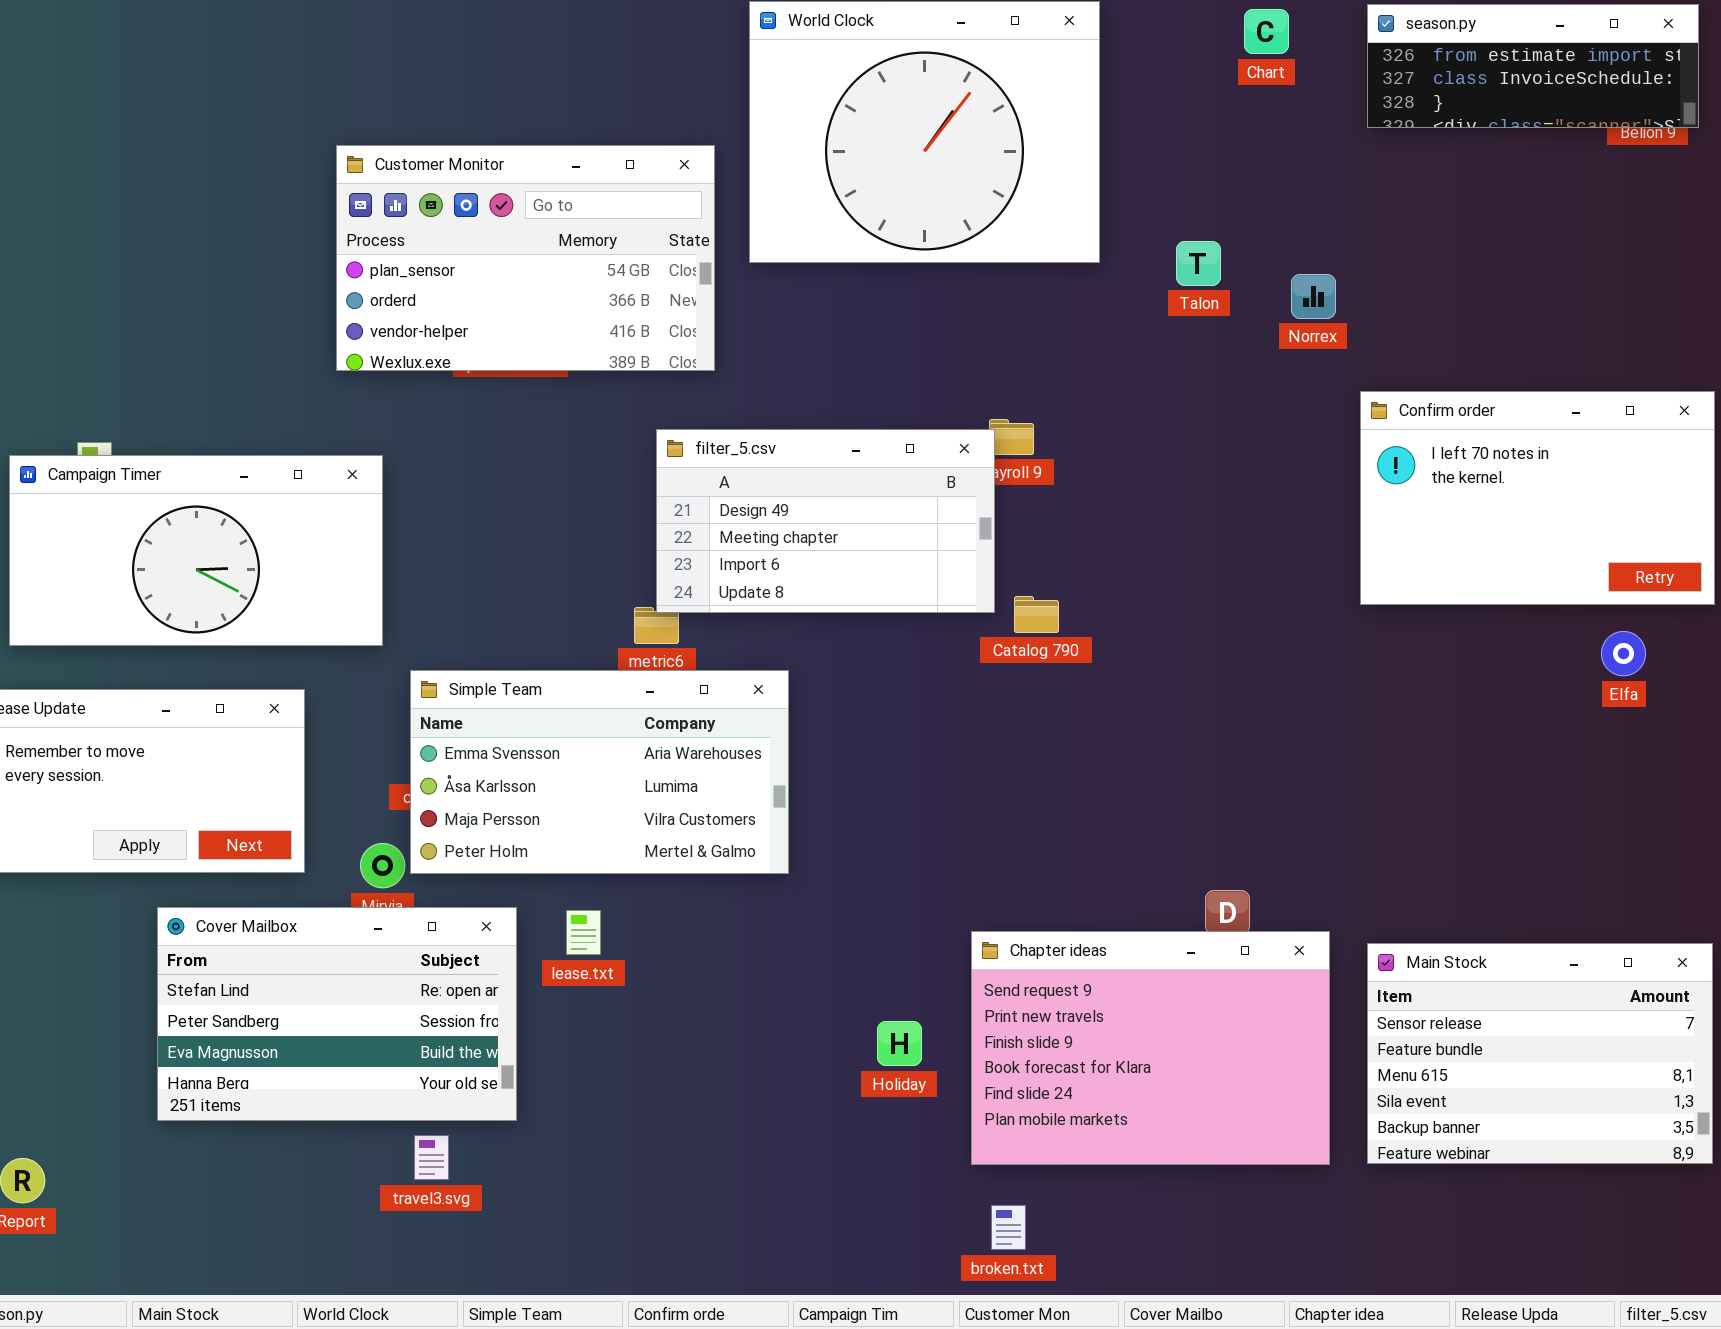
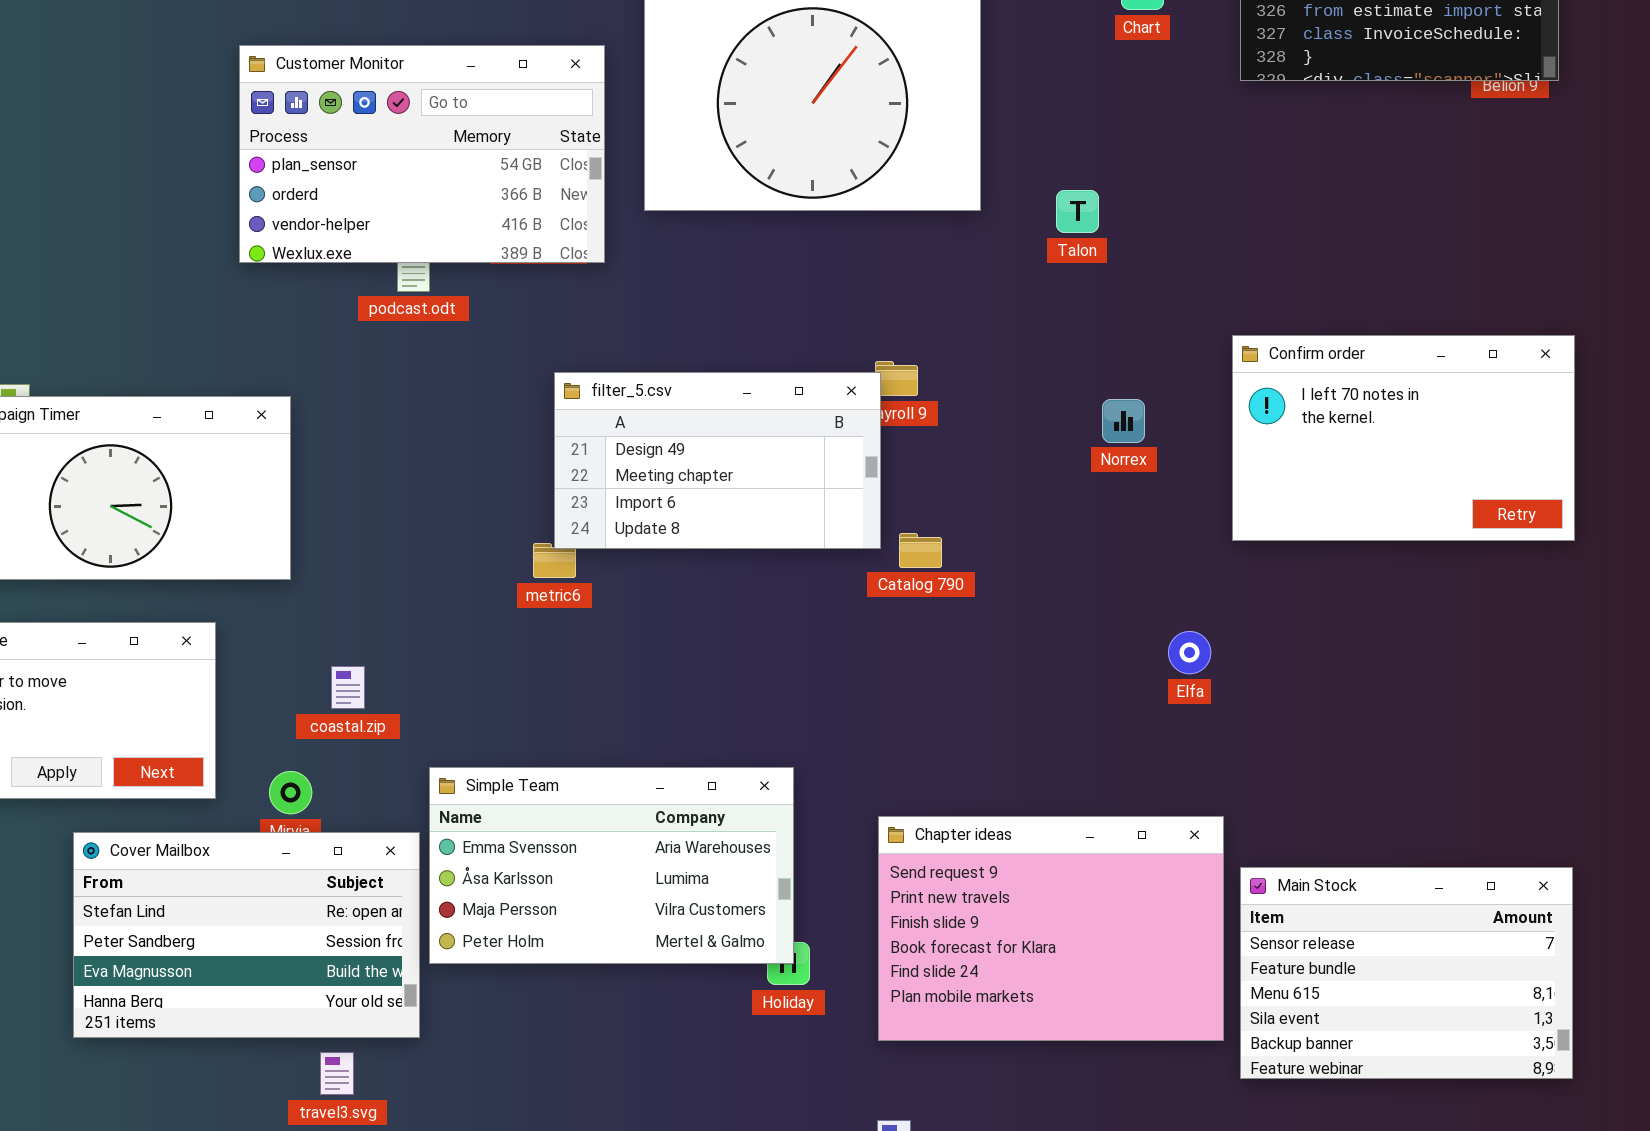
Customer Monitor: [336,145,715,371] -> [239,45,605,263], moved
Norrex: [1291,274,1336,319] -> [1102,399,1145,443], moved
Elfa: [1601,631,1646,676] -> [1168,631,1211,674], moved
Simple Team: [410,670,789,874] -> [429,767,794,964], moved
Chapter ideas: [971,931,1330,1165] -> [878,816,1224,1041], moved

